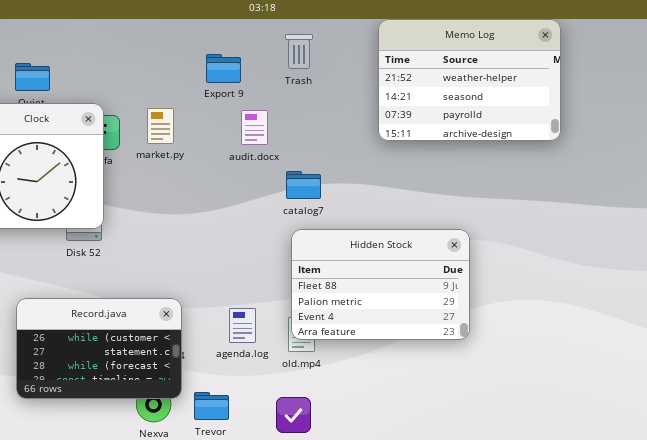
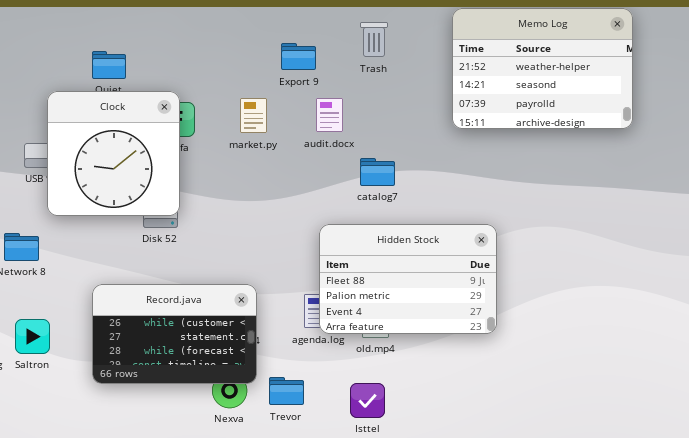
market.py: [147,108,174,144] -> [240,98,267,133], moved
Hidden Stock: [291,229,470,340] -> [319,224,497,334], moved

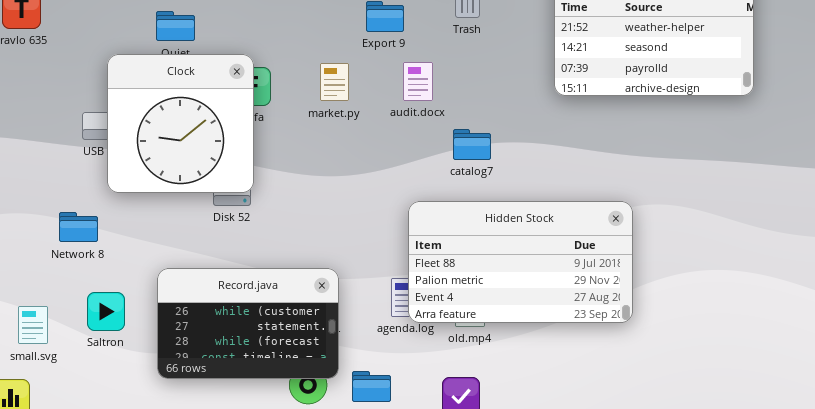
Hidden Stock: [319,224,497,334] -> [408,201,633,323], resized
Saltron: [15,319,50,354] -> [87,292,125,331], moved

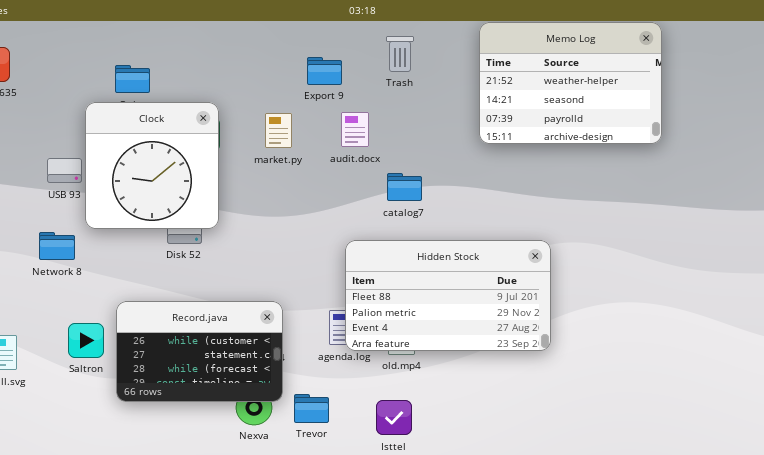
Clock: [107,54,254,193] -> [85,102,219,229], moved
Network 8: [59,212,98,242] -> [39,232,75,260], moved
Saltron: [87,292,125,331] -> [68,323,104,358], moved

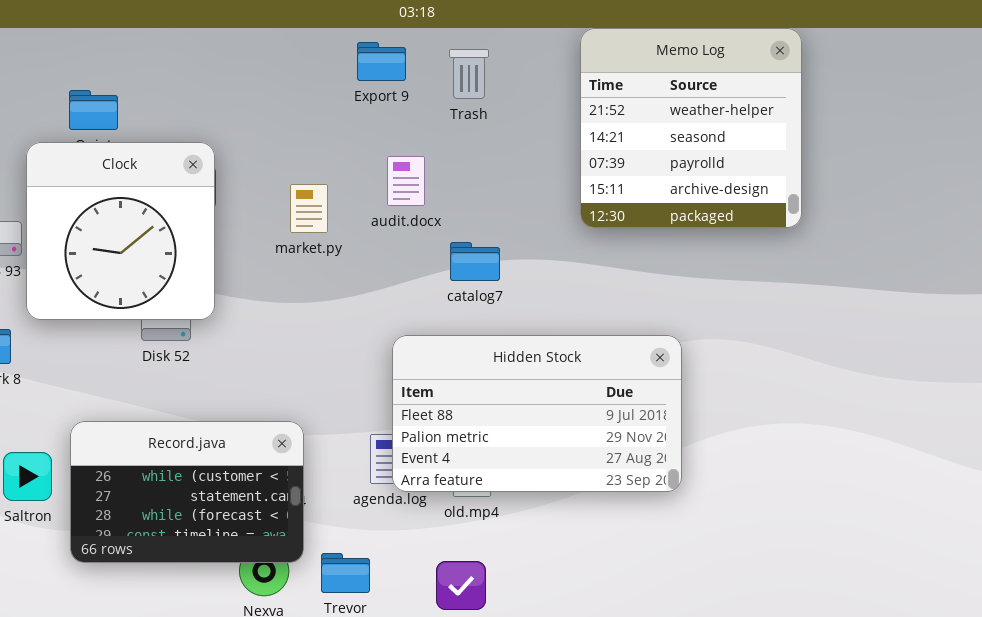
Memo Log: [479,22,662,144] -> [580,28,802,228], resized
Export 9: [307,57,342,85] -> [357,42,406,81], moved
market.py: [265,113,292,148] -> [290,184,328,233], moved

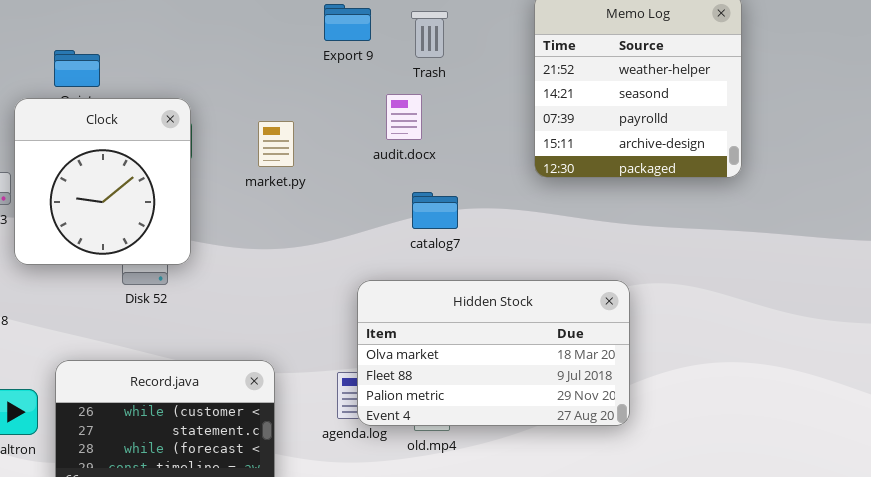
audit.docx: [387,156,425,206] -> [386,94,422,140], moved
market.py: [290,184,328,233] -> [258,121,294,167], moved
Hidden Stock: [392,335,682,492] -> [357,280,630,426], scrolled up 1 row

